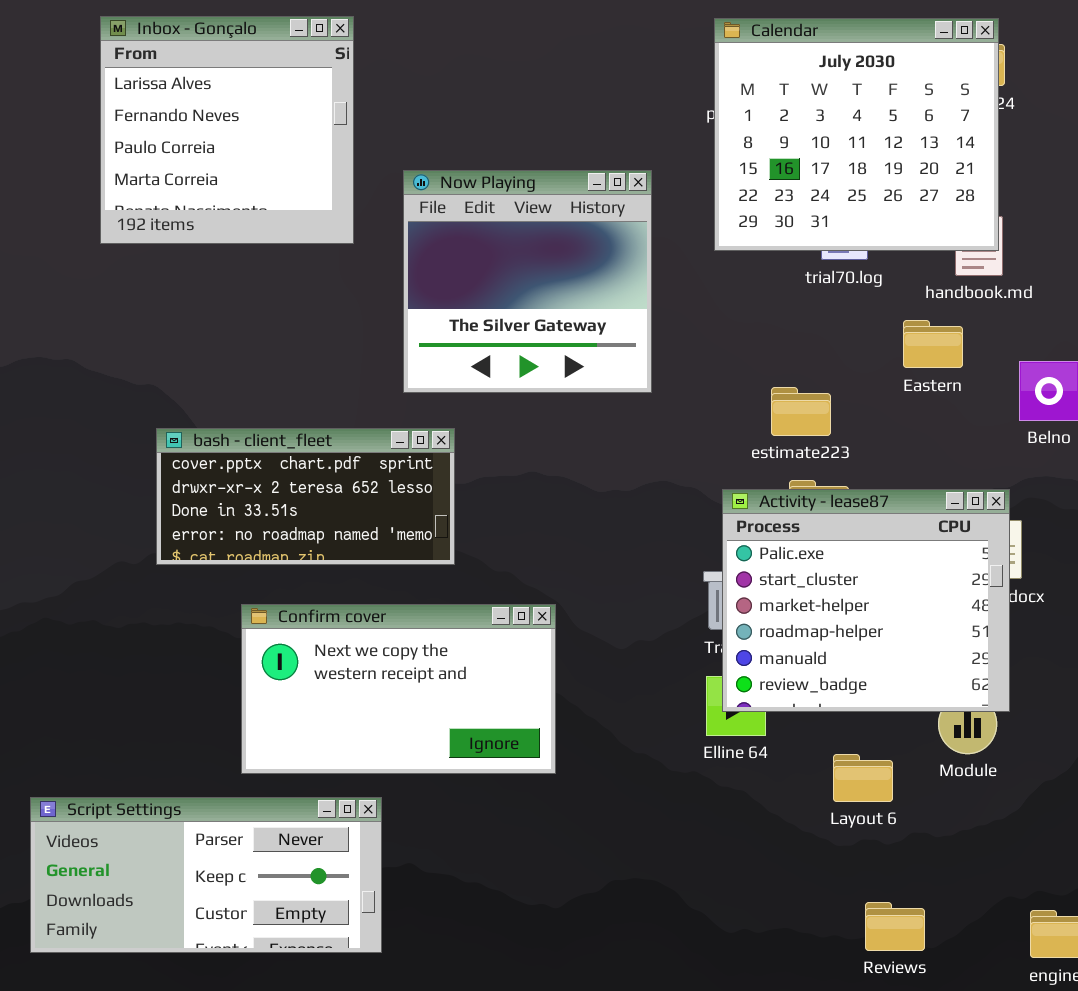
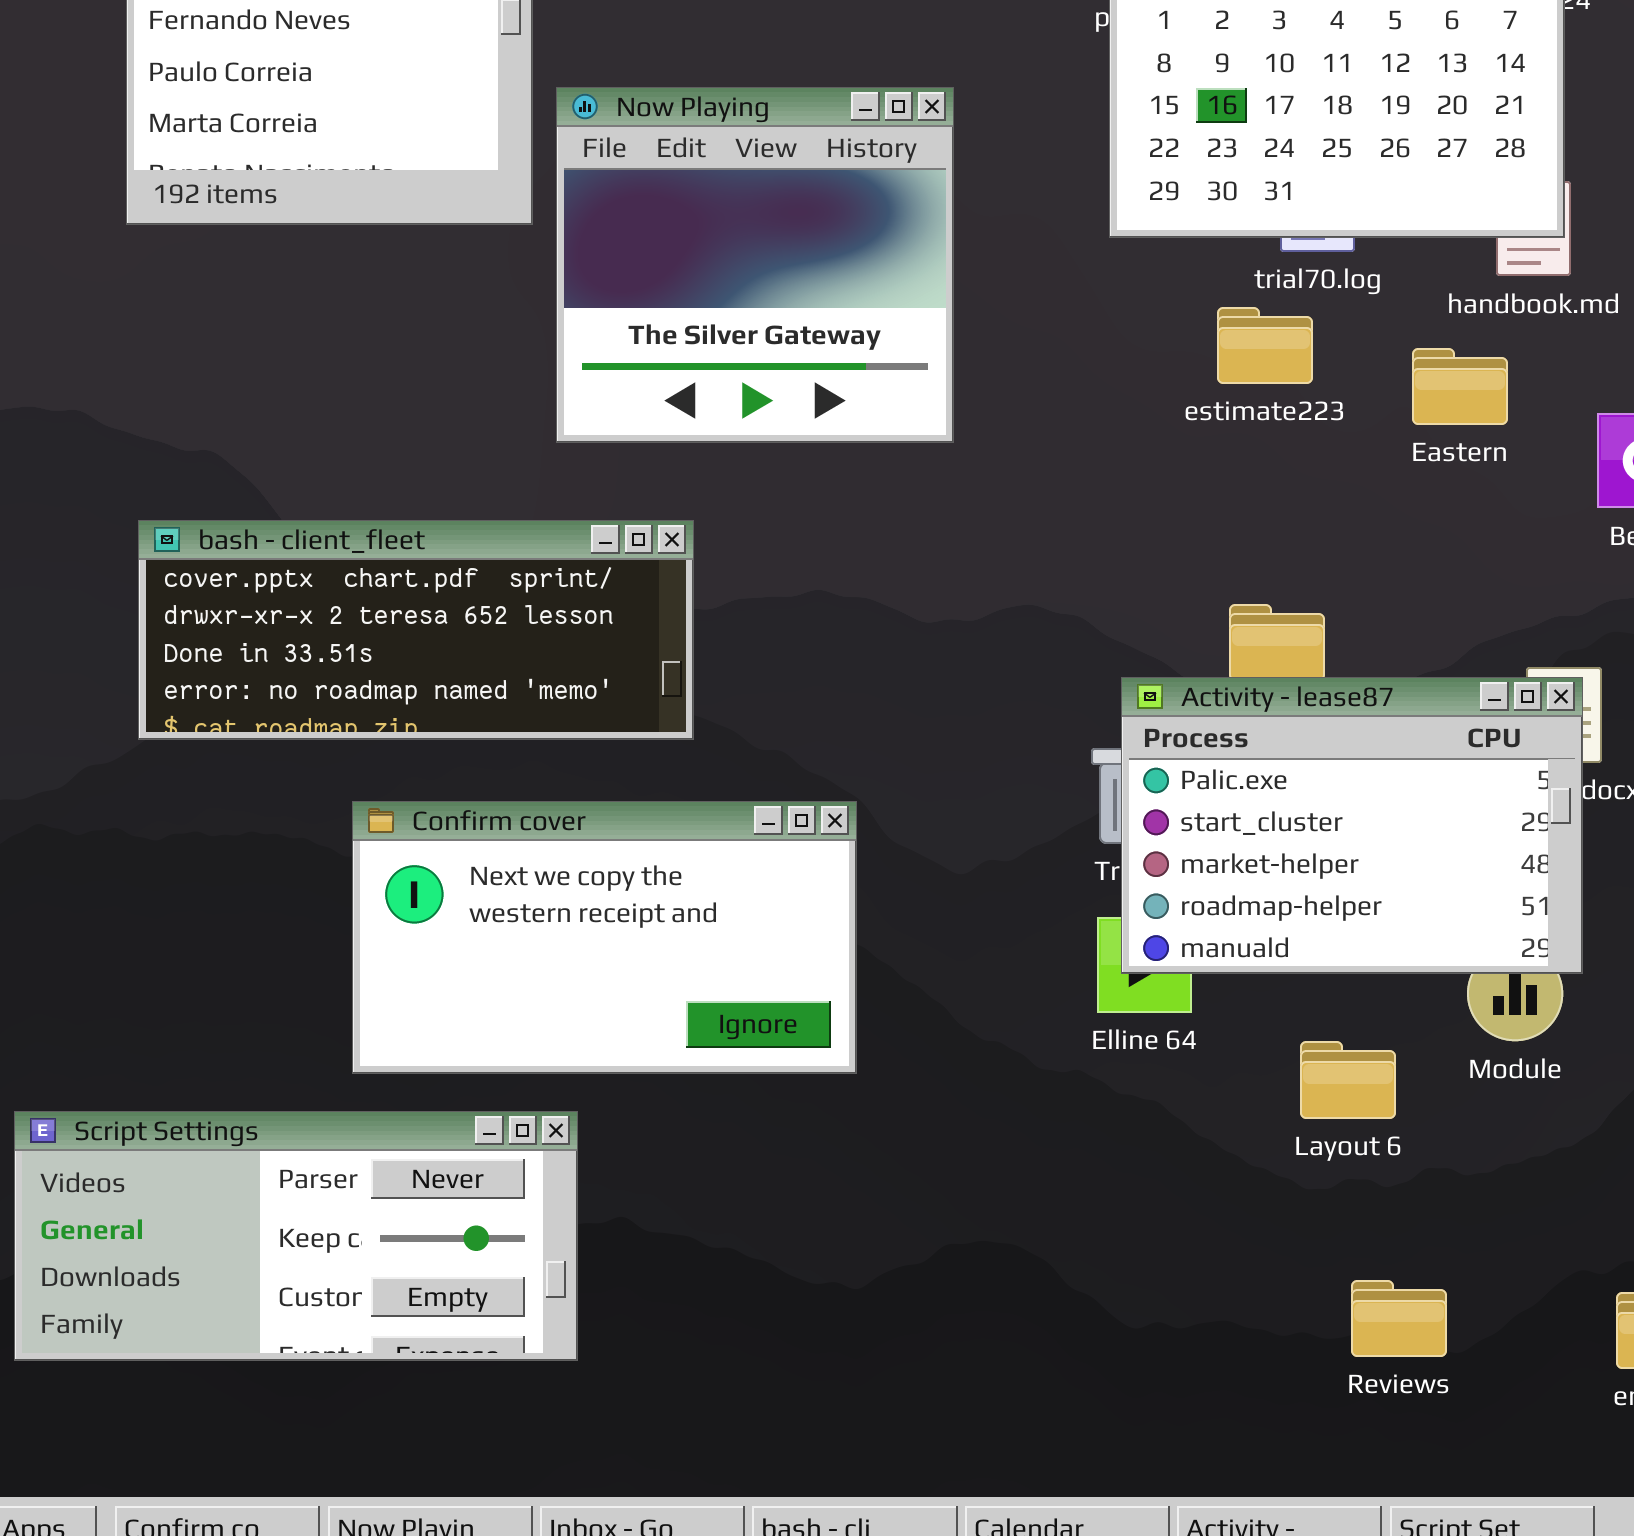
Now Playing: [403,170,652,393] -> [556,87,954,443], moved
estimate223: [771,387,831,436] -> [1217,307,1313,384], moved
bash - client_fleet: [156,428,455,565] -> [138,520,694,740], resized
Activity - lease87: [722,489,1010,712] -> [1121,677,1583,974], resized

